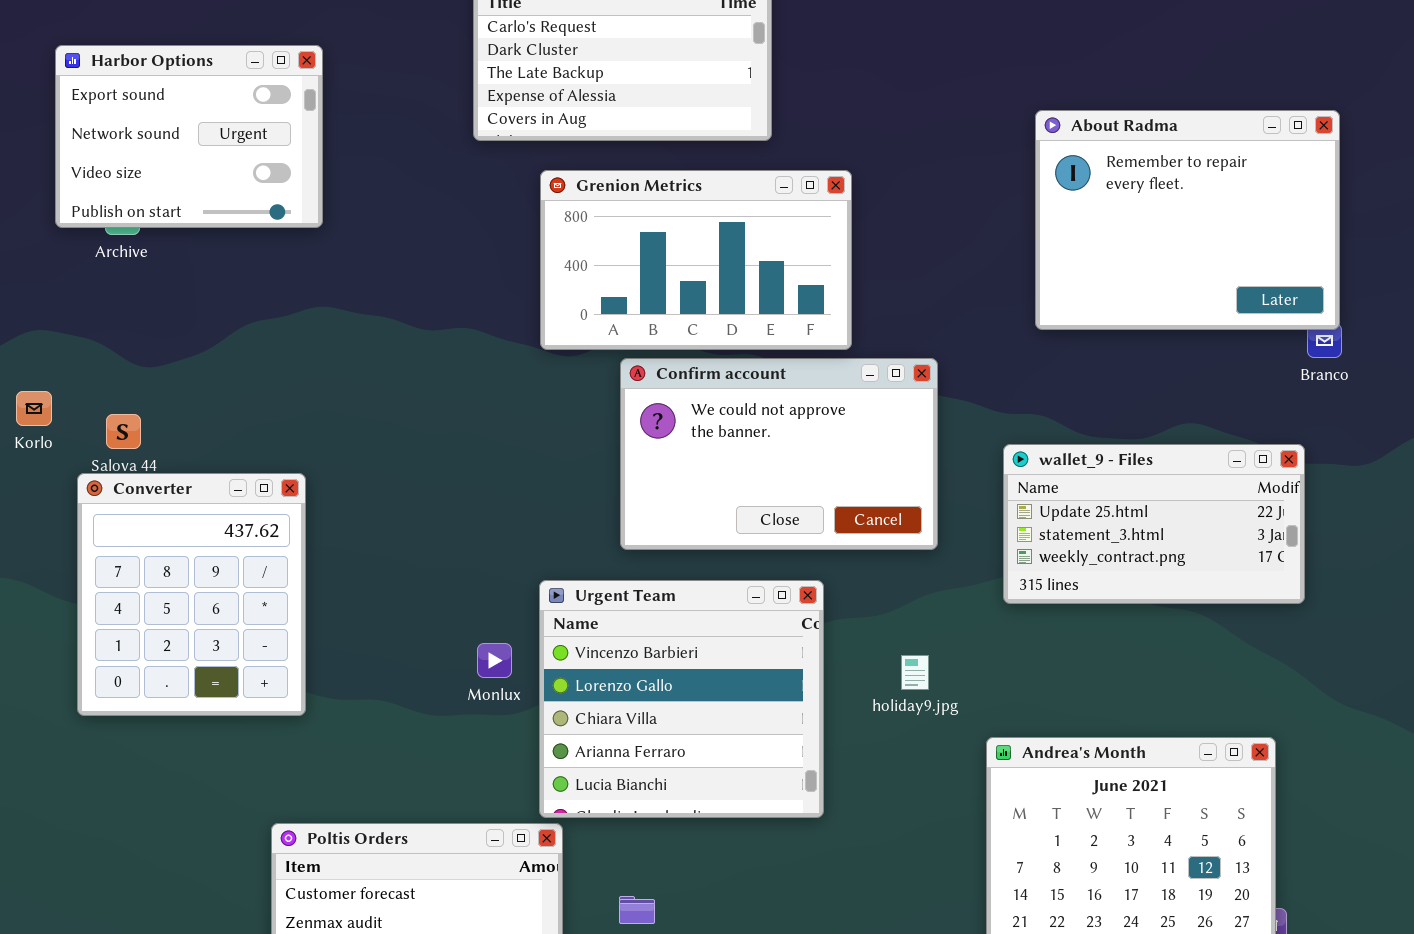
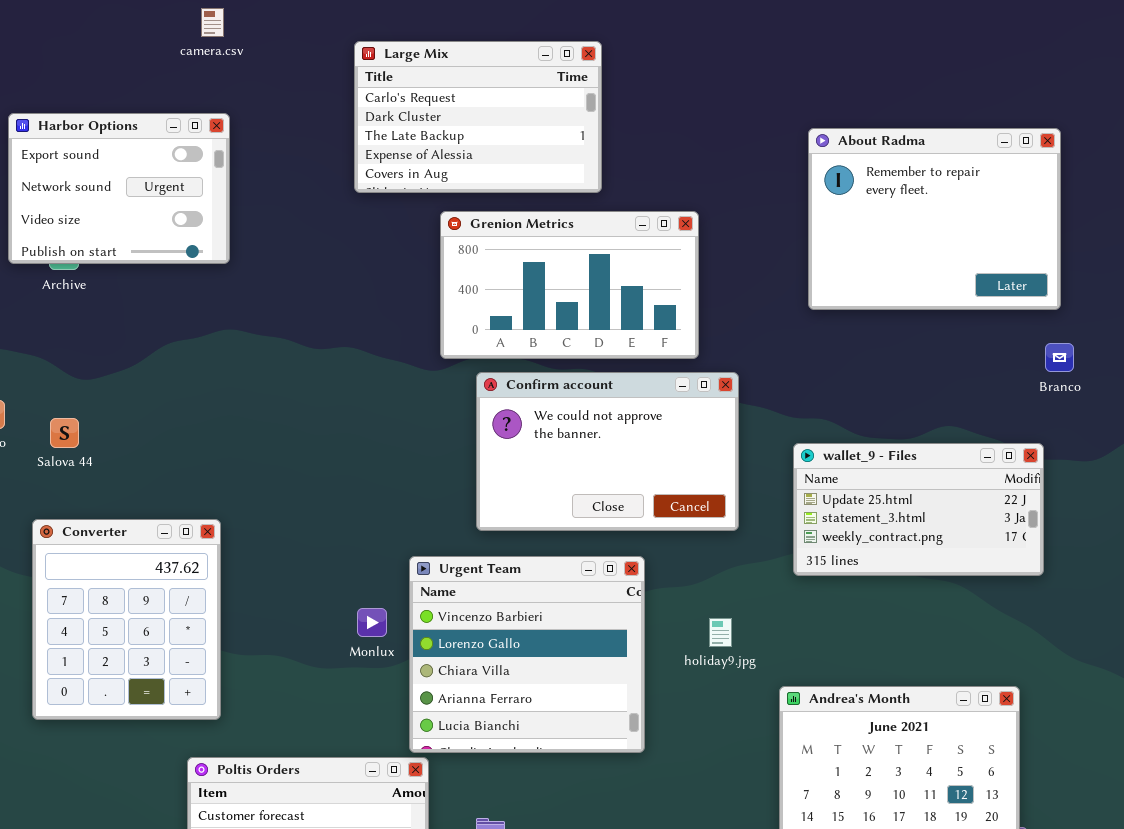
About Radma: [1035,110,1340,330] -> [808,128,1061,310], moved
Grenion Metrics: [540,170,852,350] -> [440,211,699,359], moved
Converter: [77,473,306,716] -> [32,519,221,720], moved

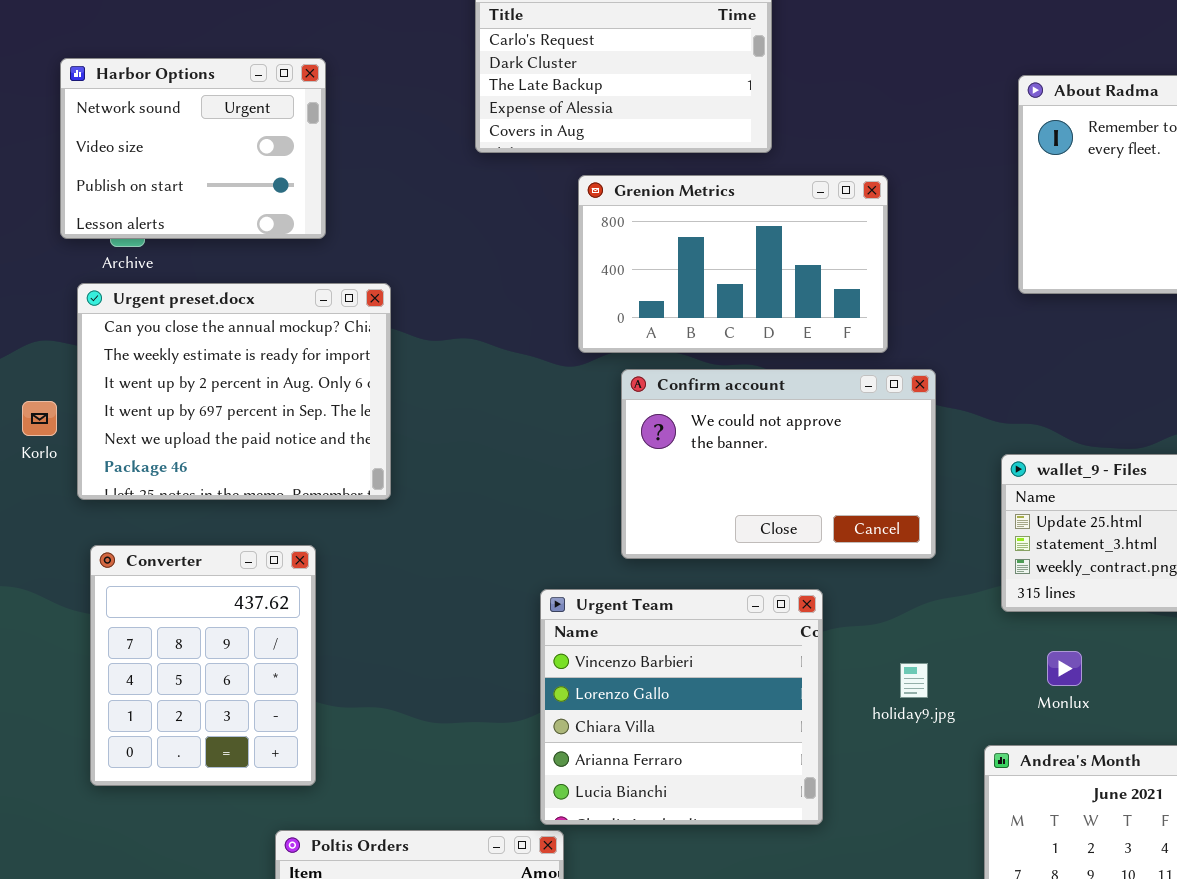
Harbor Options: [8,113,230,264] -> [60,58,326,239], scrolled down 1 row
Urgent preset.docx: none -> [77,283,391,500], opened
Monlux: [357,608,387,637] -> [1047,651,1082,686], moved

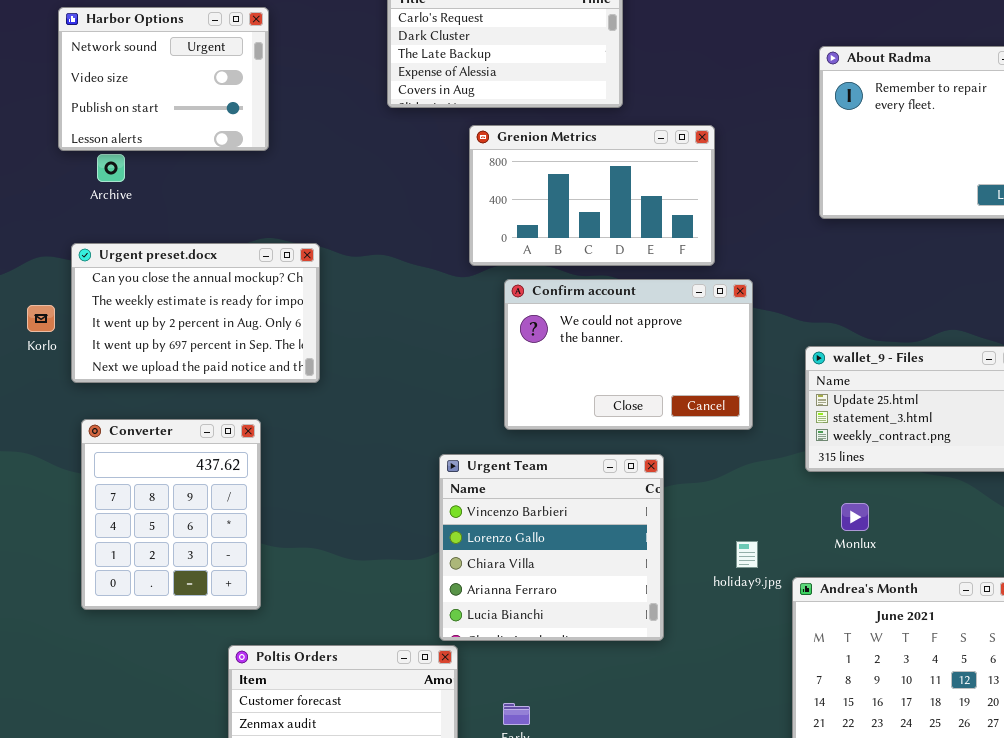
Harbor Options: [60,58,326,239] -> [58,7,269,151], moved
Urgent preset.docx: [77,283,391,500] -> [71,243,320,383], resized
holiday9.jpg: [900,663,928,698] -> [736,541,758,568], moved

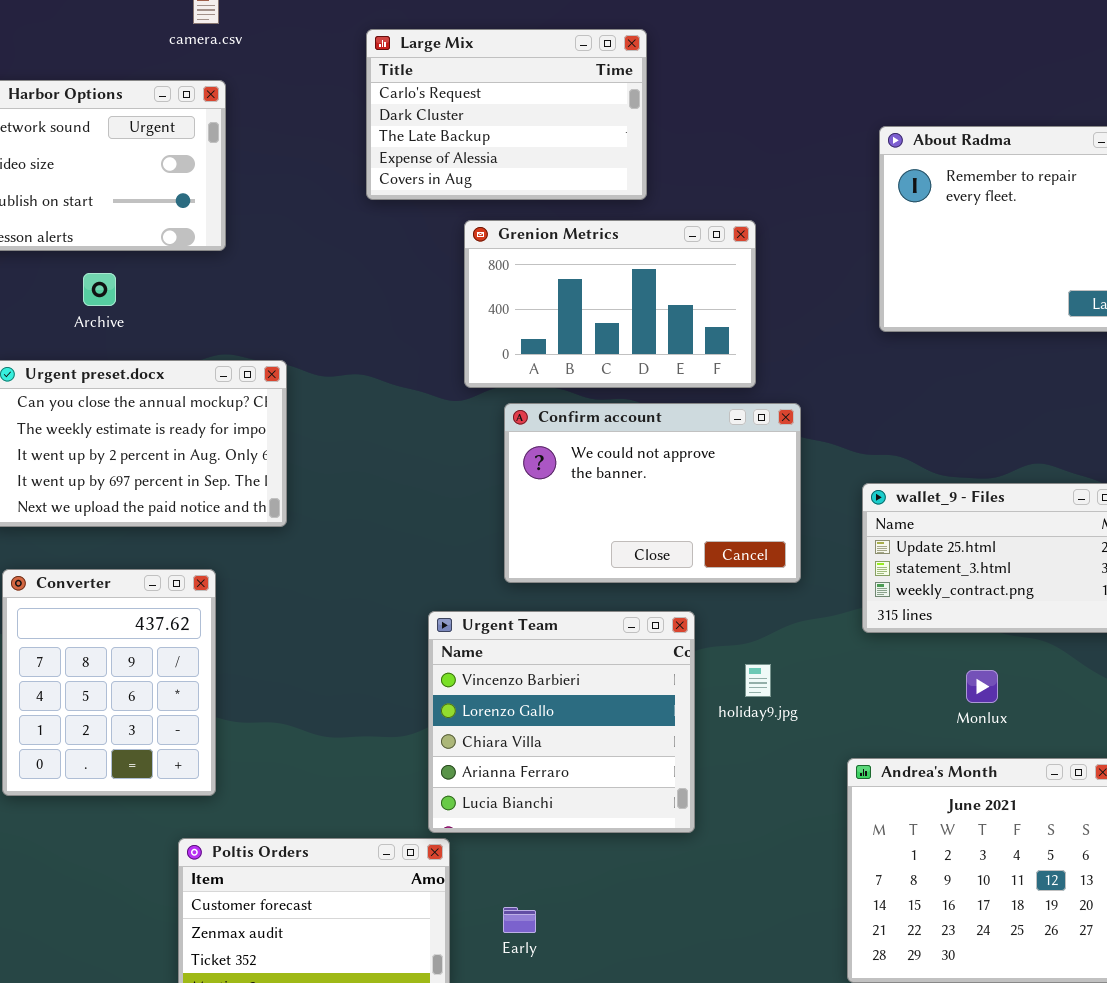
Archive: [97,154,125,182] -> [83,273,116,306], moved
Monlux: [841,503,869,531] -> [966,670,998,703], moved
holiday9.jpg: [736,541,758,568] -> [745,664,771,697], moved

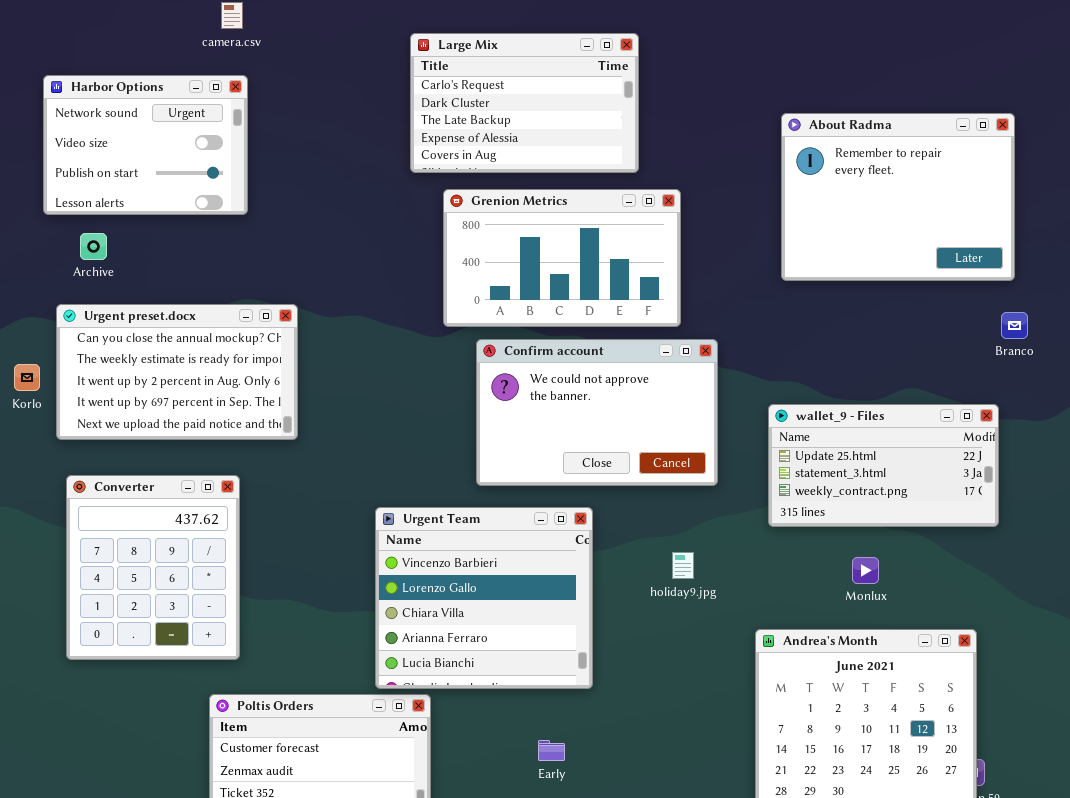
Large Mix: [366,29,647,200] -> [410,33,639,173], moved
Archive: [83,273,116,306] -> [80,233,107,260], moved
Urgent Team: [428,611,695,833] -> [375,507,593,689], moved
Early: [503,907,536,933] -> [538,740,565,761], moved

